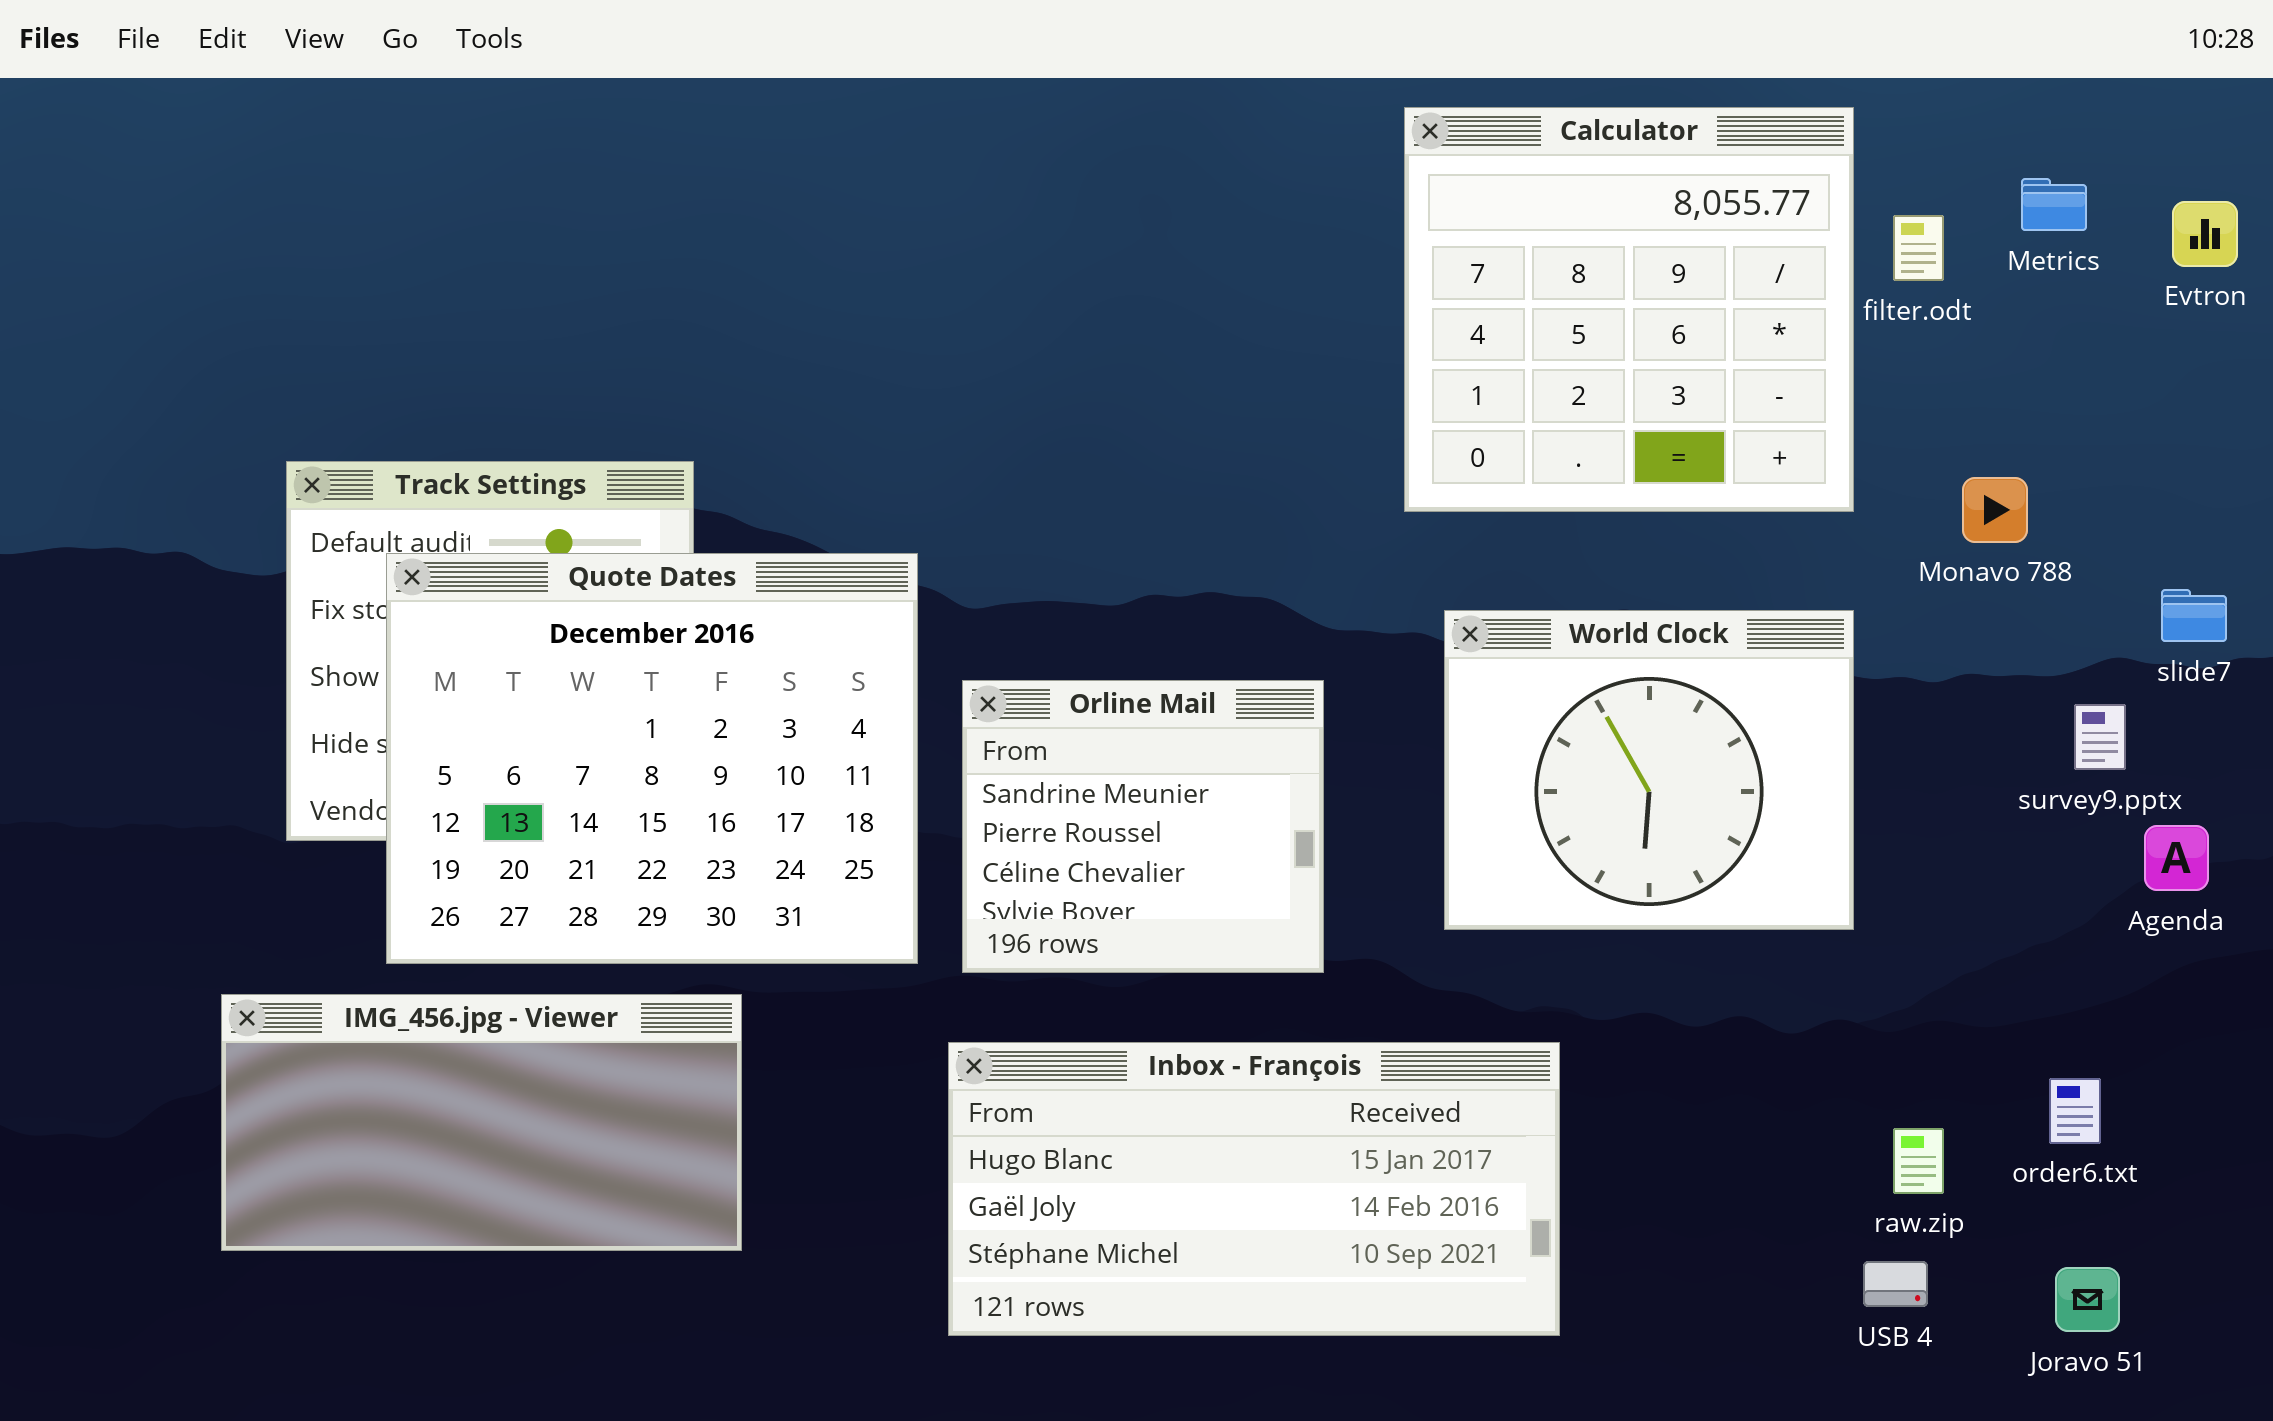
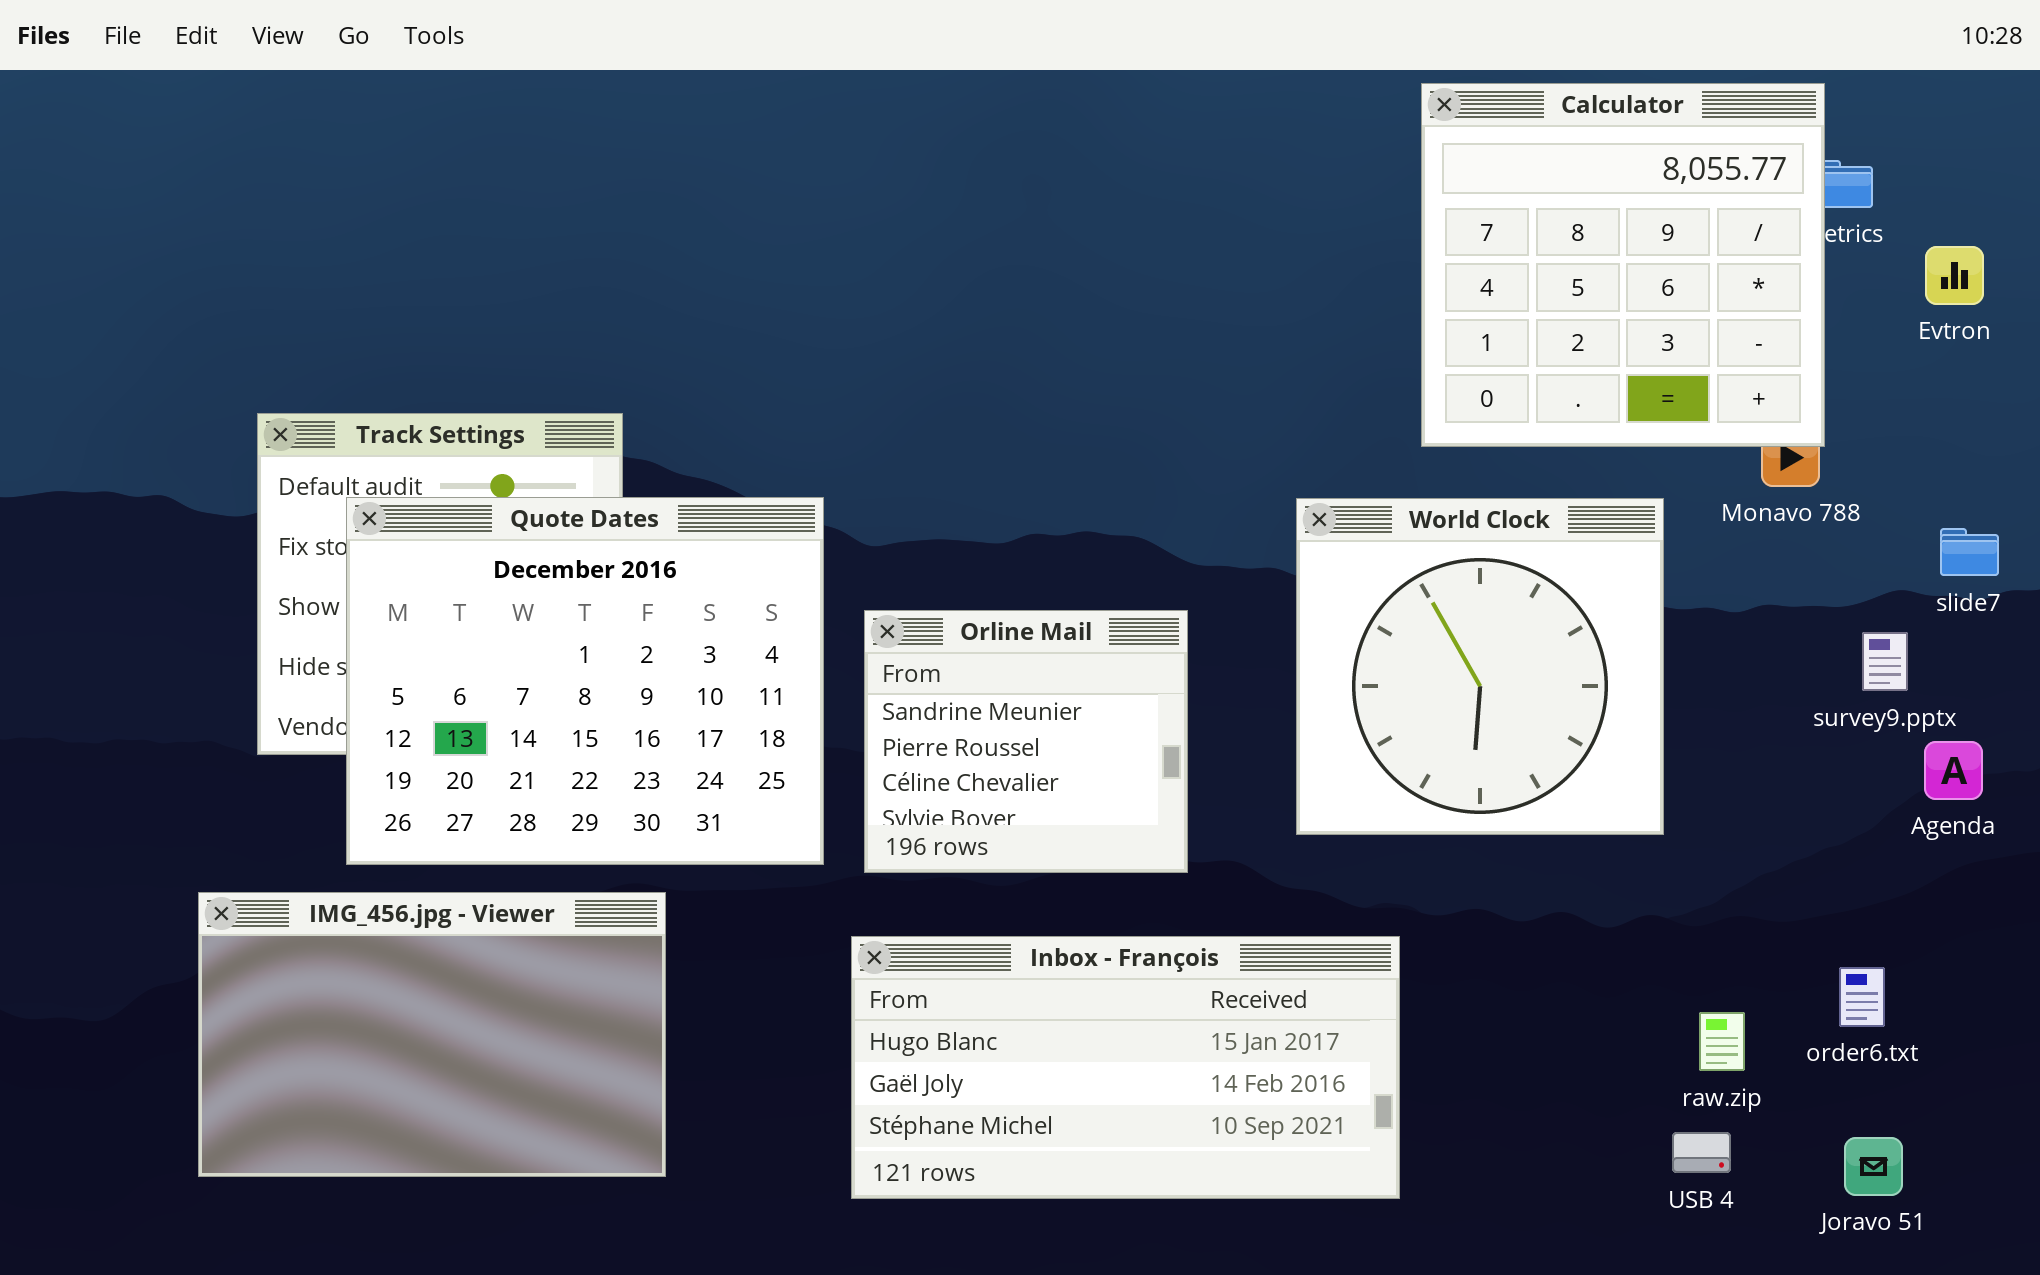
Calculator: [1404,107,1854,512] -> [1421,83,1825,447], moved
Evtron: [2172,201,2238,267] -> [1925,246,1984,305], moved
World Clock: [1444,610,1854,930] -> [1296,498,1664,835], resized
IMG_456.jpg - Viewer: [221,994,742,1251] -> [198,892,666,1177], resized

